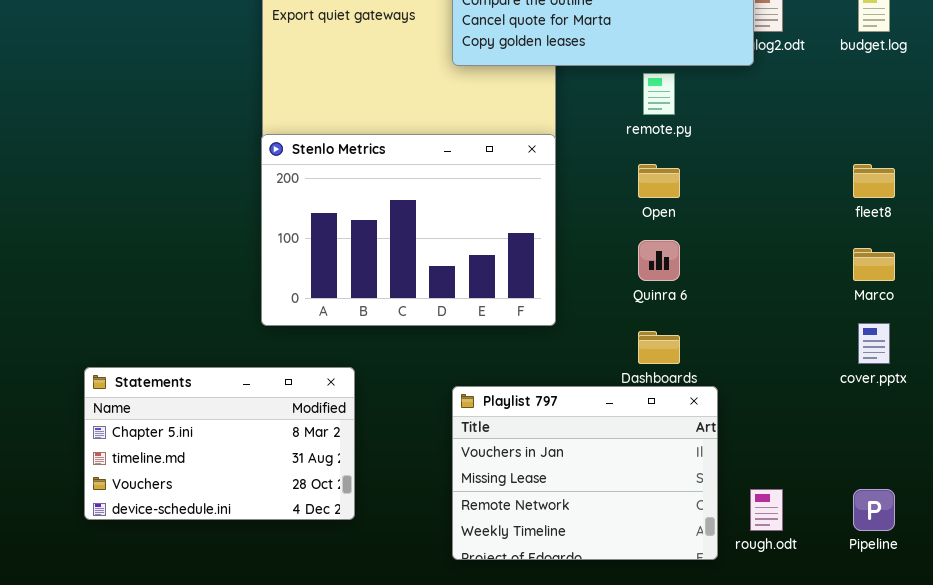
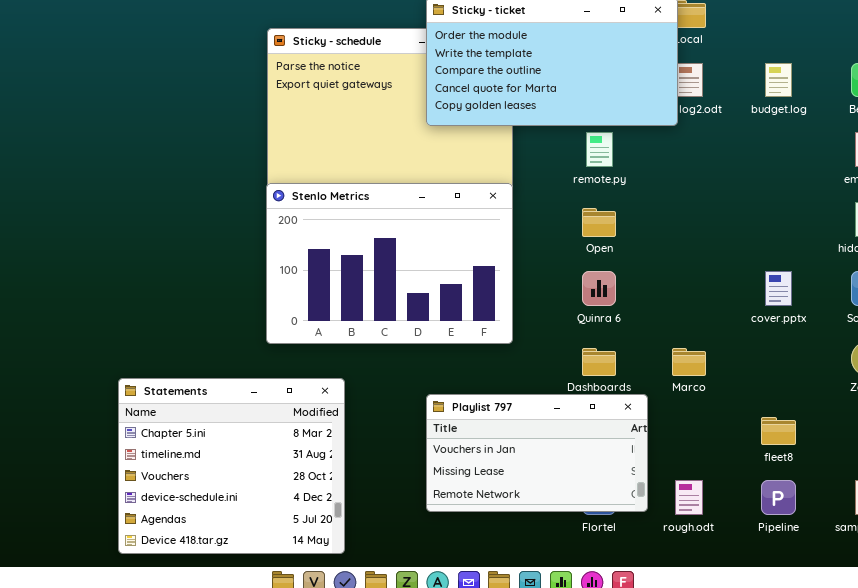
fleet8: [853,164,895,198] -> [761,417,796,445], moved
Marco: [853,248,895,281] -> [672,348,706,376], moved
cover.pptx: [858,323,890,364] -> [765,271,792,306], moved
Statements: [84,367,355,520] -> [118,378,345,554], resized
Playlist 797: [452,386,718,560] -> [426,394,648,512], resized

